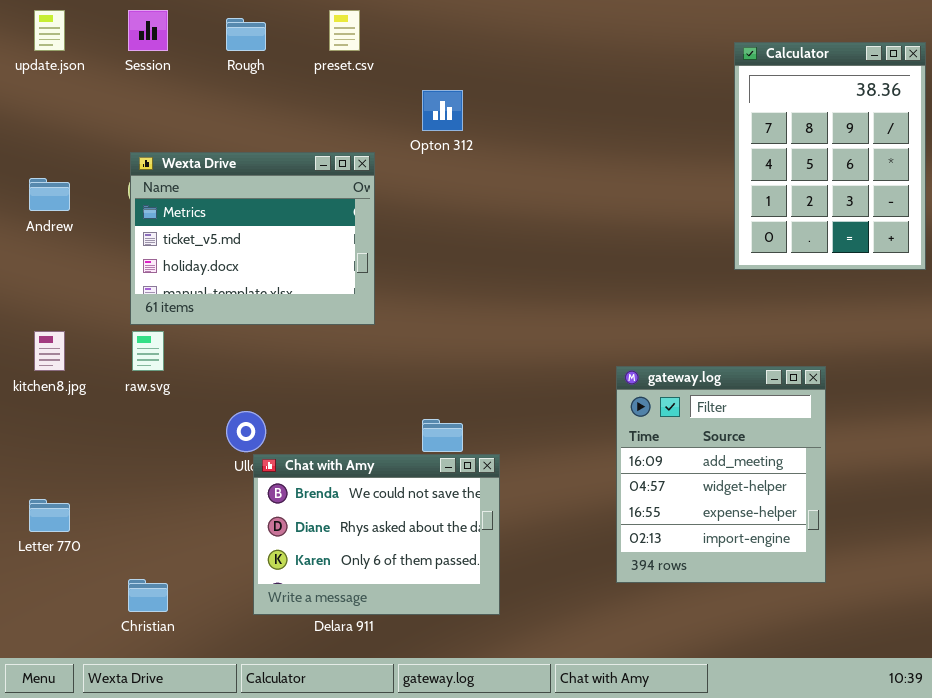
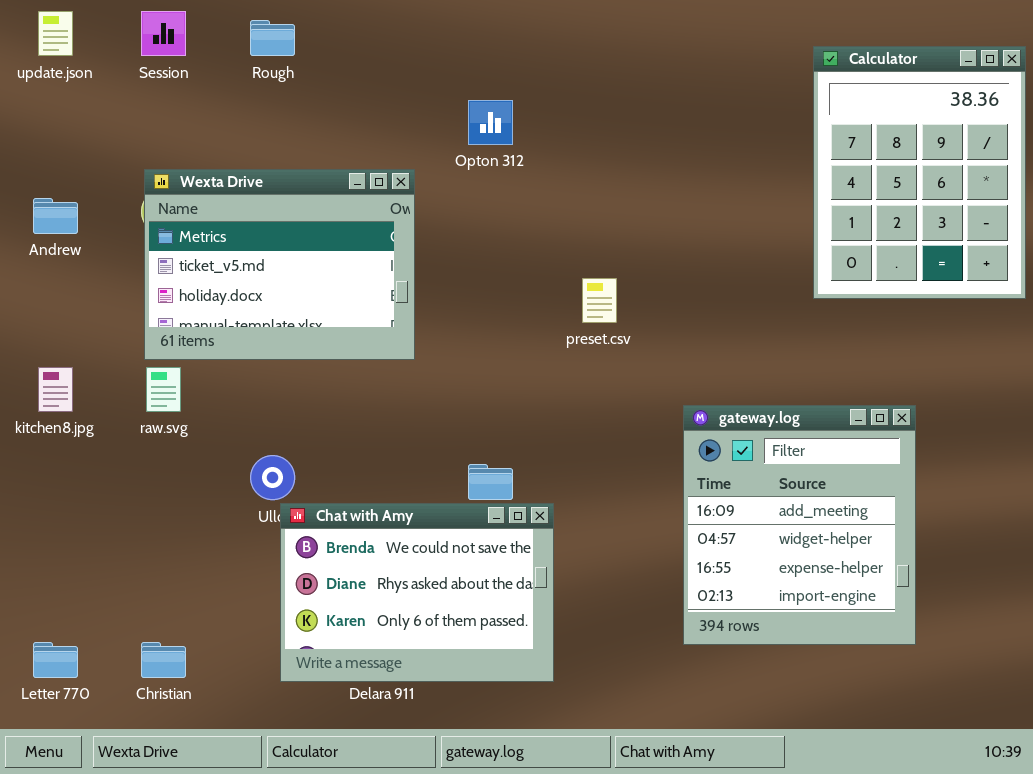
preset.csv: [329,10,360,51] -> [582,278,617,323], moved
Letter 770: [29,499,70,532] -> [33,642,78,678], moved

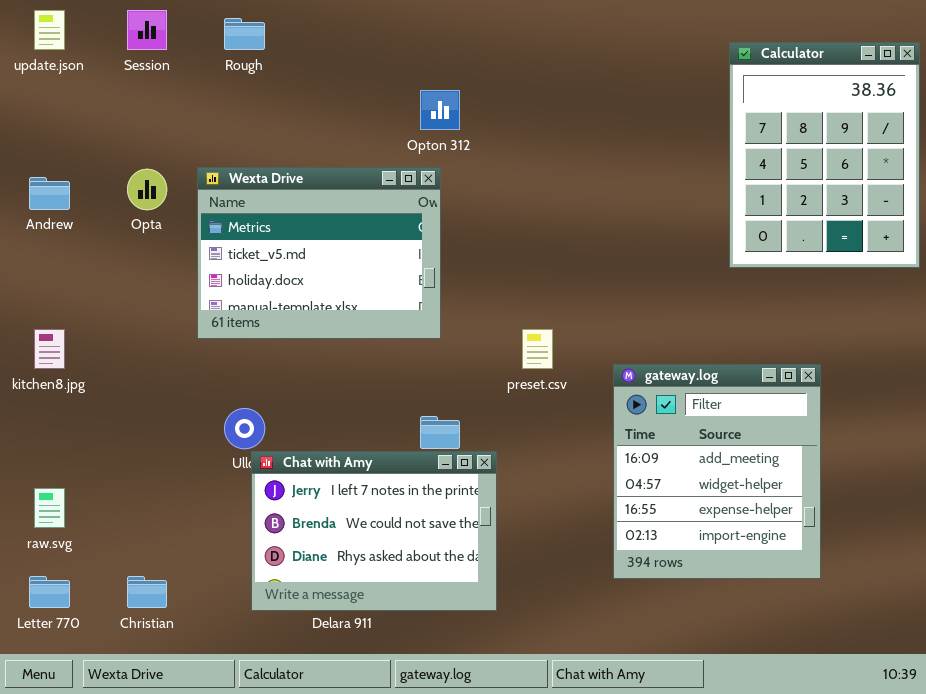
Wexta Drive: [144,169,415,360] -> [197,167,441,339], moved
preset.csv: [582,278,617,323] -> [522,329,553,369], moved
raw.svg: [146,367,181,412] -> [34,488,65,528], moved
Chat with Amy: [280,503,554,682] -> [251,451,497,611], scrolled up 1 row

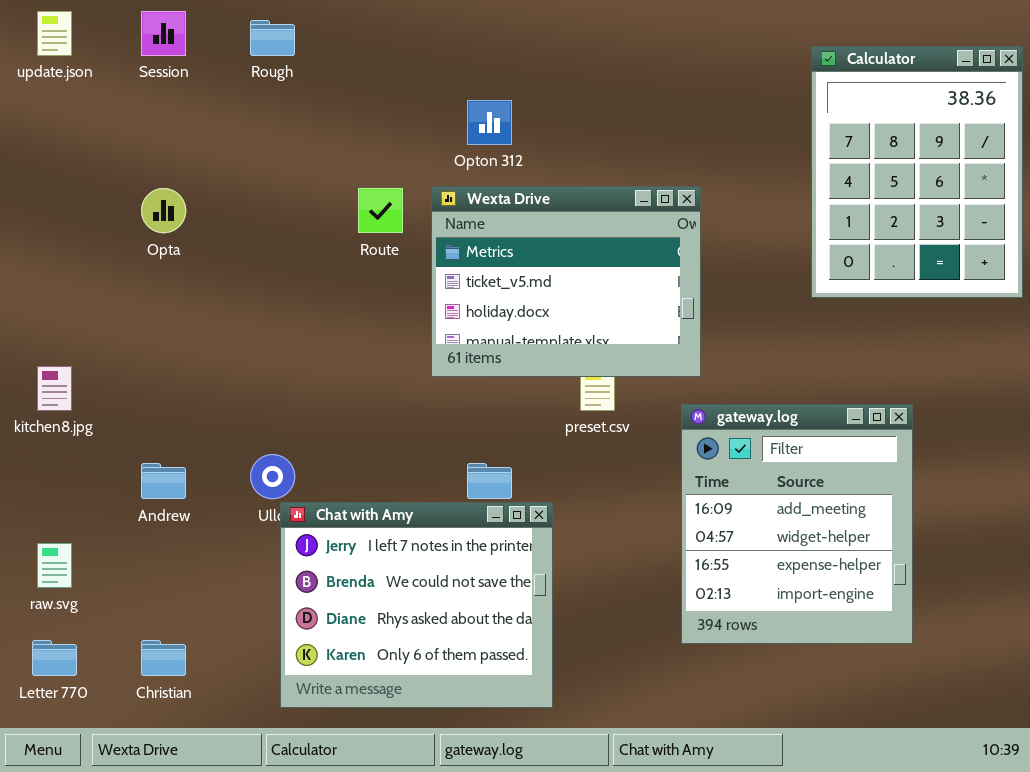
Wexta Drive: [197,167,441,339] -> [431,186,701,377], moved
Andrew: [29,177,70,210] -> [141,463,186,499], moved
Chat with Amy: [251,451,497,611] -> [280,502,553,708], resized

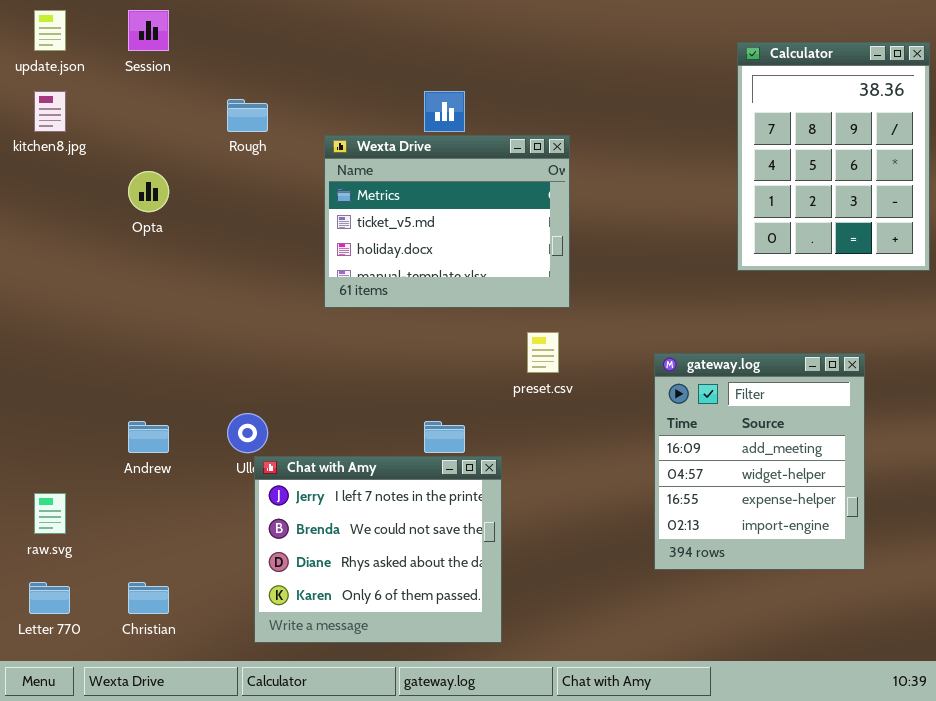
Rough: [250,20,295,56] -> [227,99,268,132], moved
Wexta Drive: [431,186,701,377] -> [324,135,570,308], moved
kitchen8.jpg: [37,366,72,411] -> [34,91,66,132], moved
gateway.log: [681,404,913,644] -> [654,353,865,570], moved

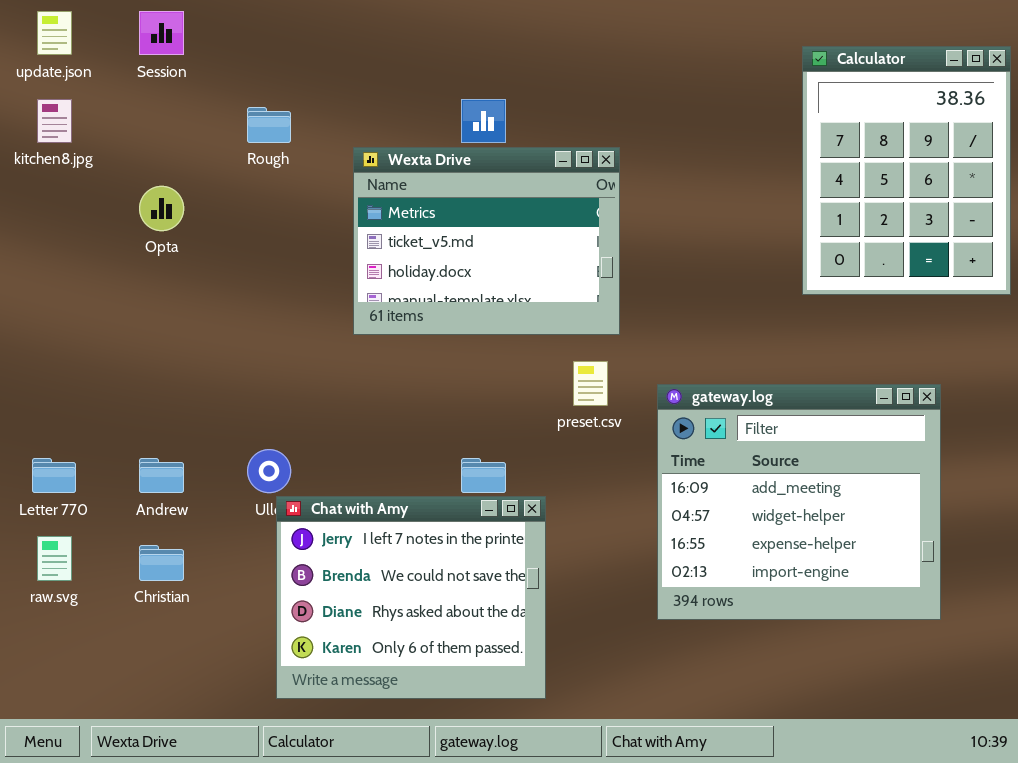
gateway.log: [654,353,865,570] -> [657,384,941,620], resized
Letter 770: [29,582,70,614] -> [32,458,76,493], moved
Christian: [128,582,169,614] -> [139,545,184,581], moved

